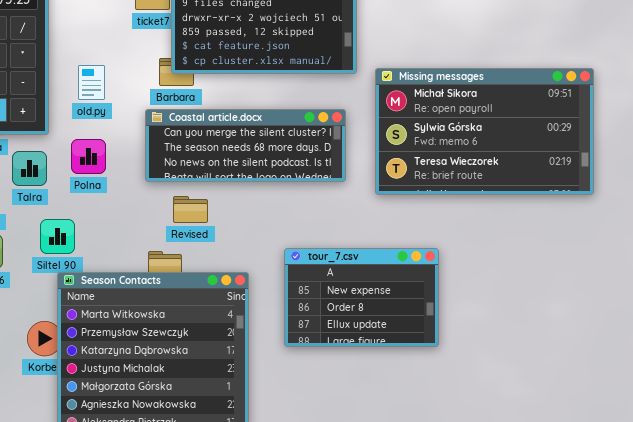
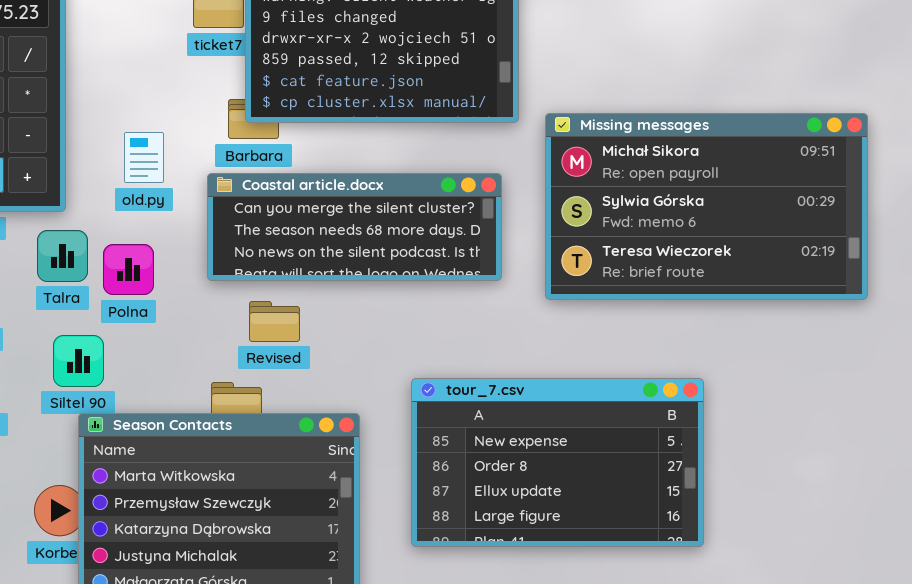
old.py: [78,65,105,100] -> [124,132,164,183], moved
Polna: [71,139,106,174] -> [103,244,154,295], moved
Talra: [12,151,47,186] -> [37,230,88,282], moved
tour_7.csv: [284,248,439,347] -> [411,378,704,547], resized

